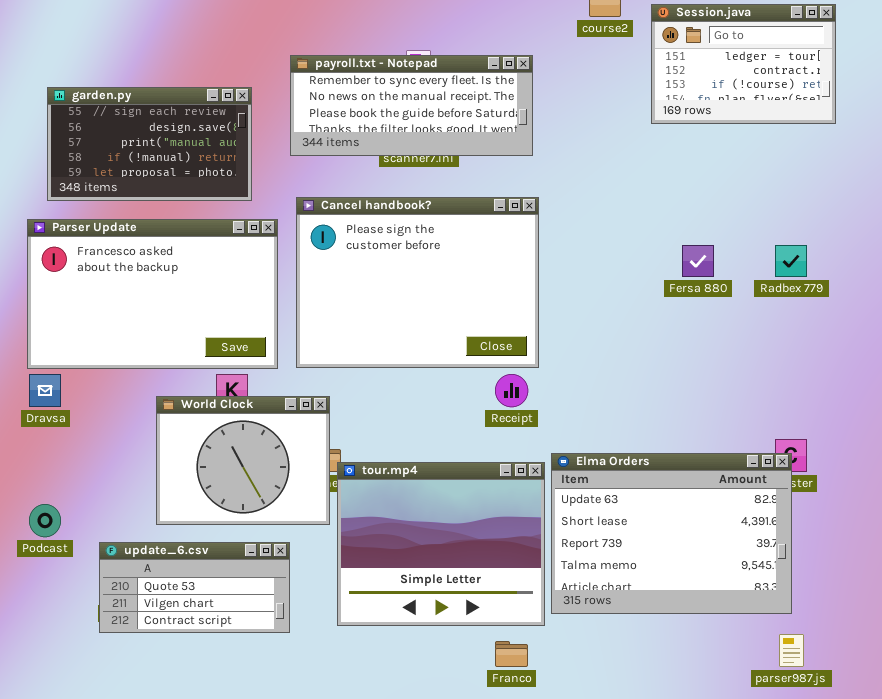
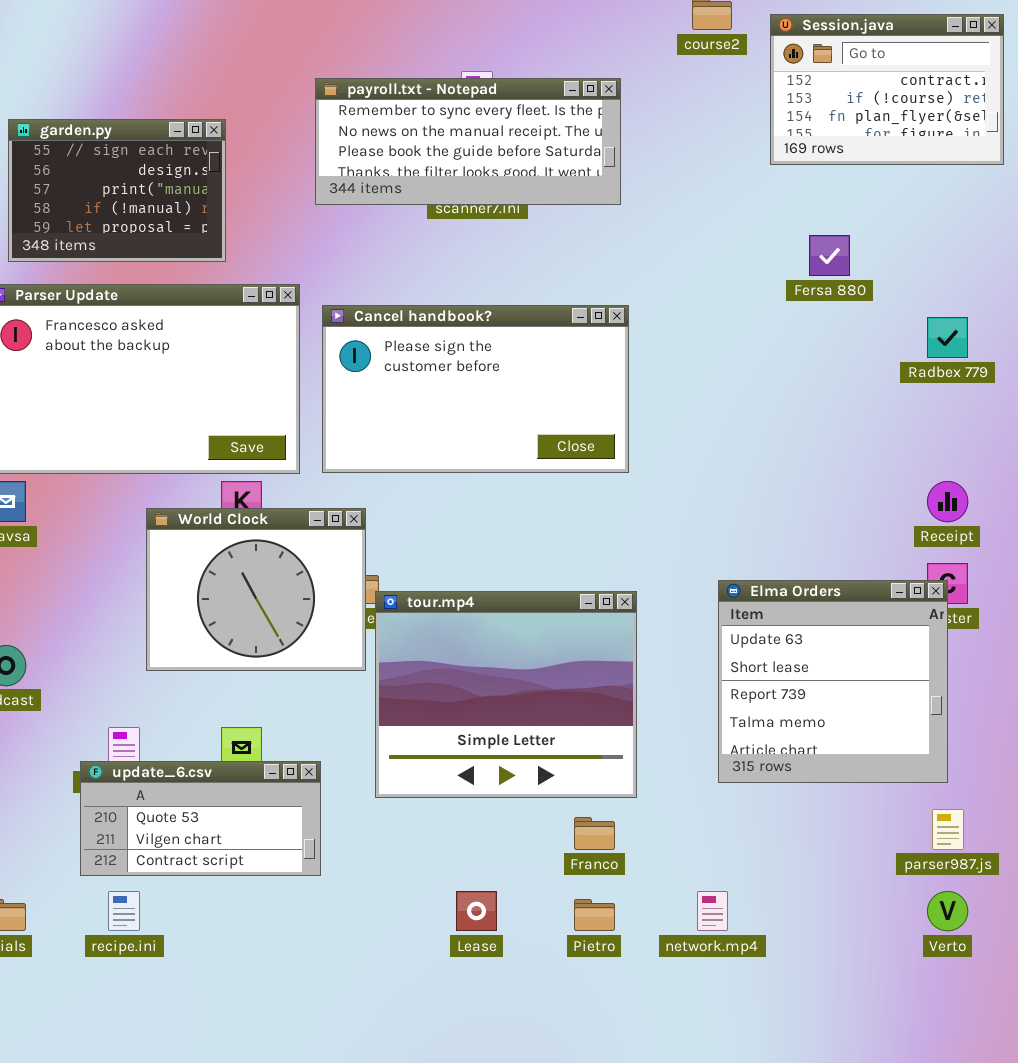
Session.java: [651,4,836,124] -> [770,14,1004,165], scrolled down 1 row
garden.py: [47,87,252,201] -> [8,119,226,262], resized
Cancel handbook?: [296,197,539,368] -> [322,305,629,473], resized
Fersa 880: [682,245,714,277] -> [809,235,850,276], moved
Receipt: [495,374,528,407] -> [927,481,968,522], moved
Elma Orders: [551,453,792,614] -> [718,580,948,783], resized
update_6.csv: [99,542,290,633] -> [80,761,321,876], moved

